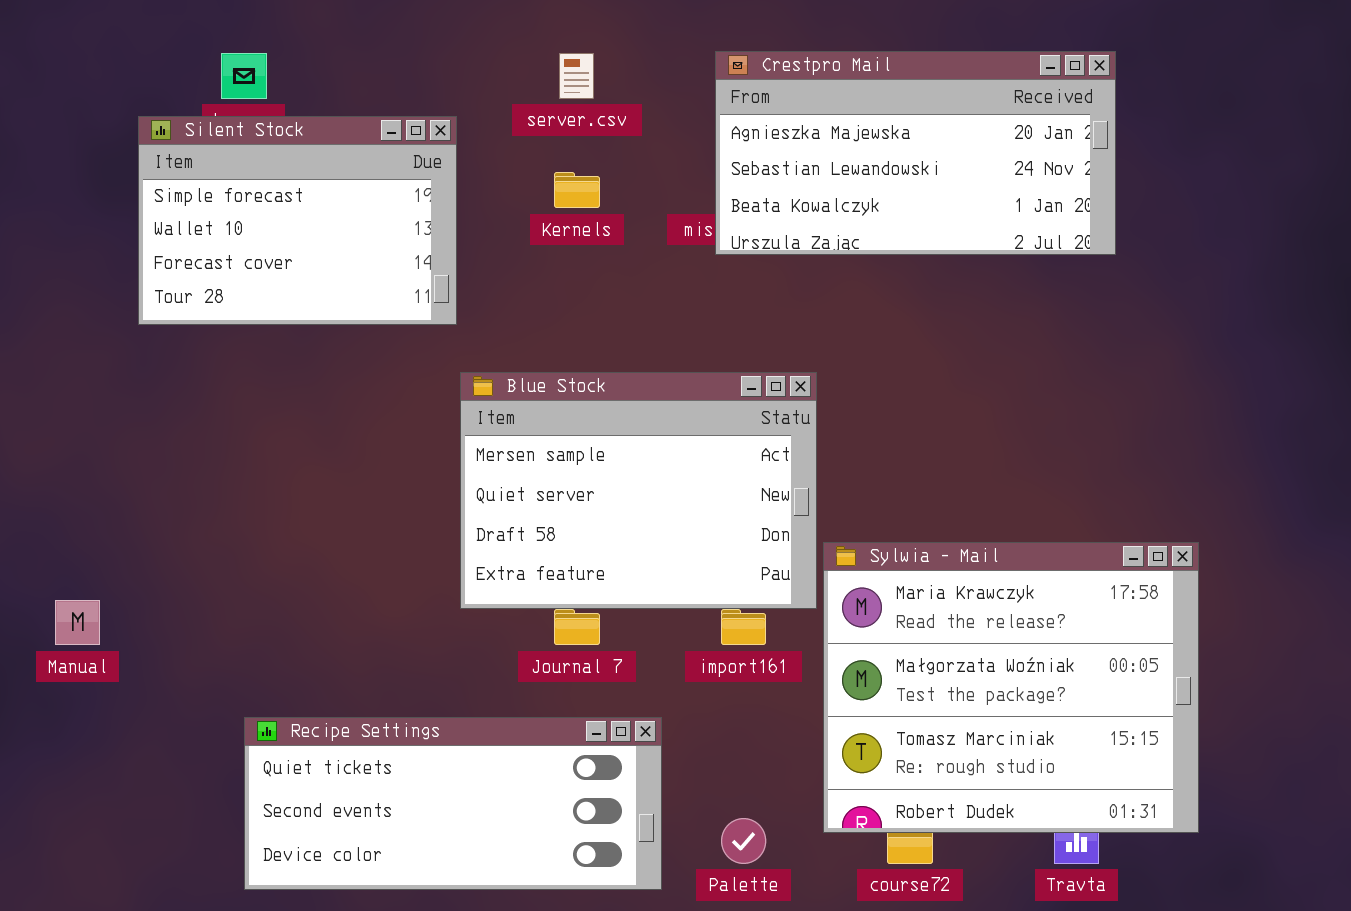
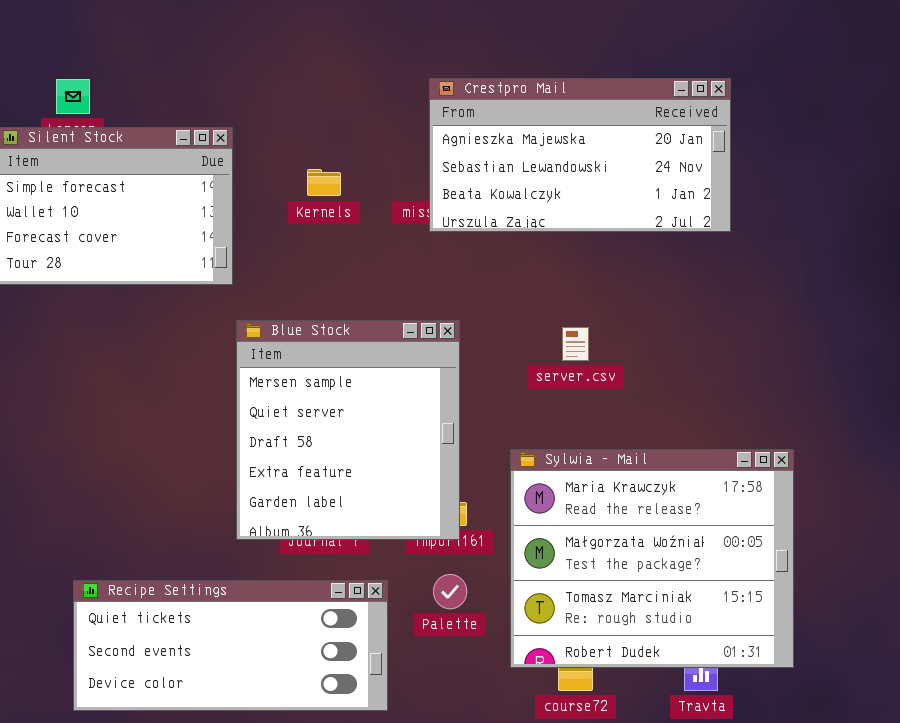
server.csv: [559,53,594,99] -> [562,327,589,361], moved
Blue Stock: [460,372,817,609] -> [236,320,460,540], resized
Palette: [721,818,766,864] -> [433,574,467,609], moved

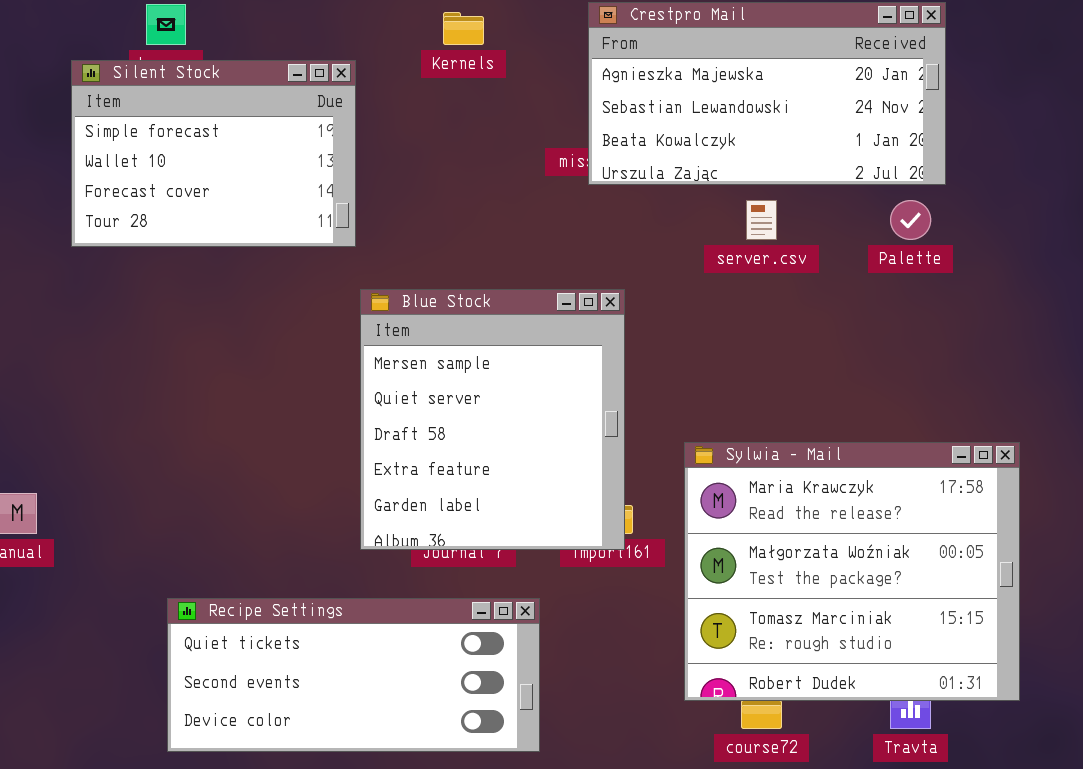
Kernels: [307,169,341,196] -> [443,12,484,45], moved
server.csv: [562,327,589,361] -> [746,200,777,240], moved
Palette: [433,574,467,609] -> [890,200,931,240], moved

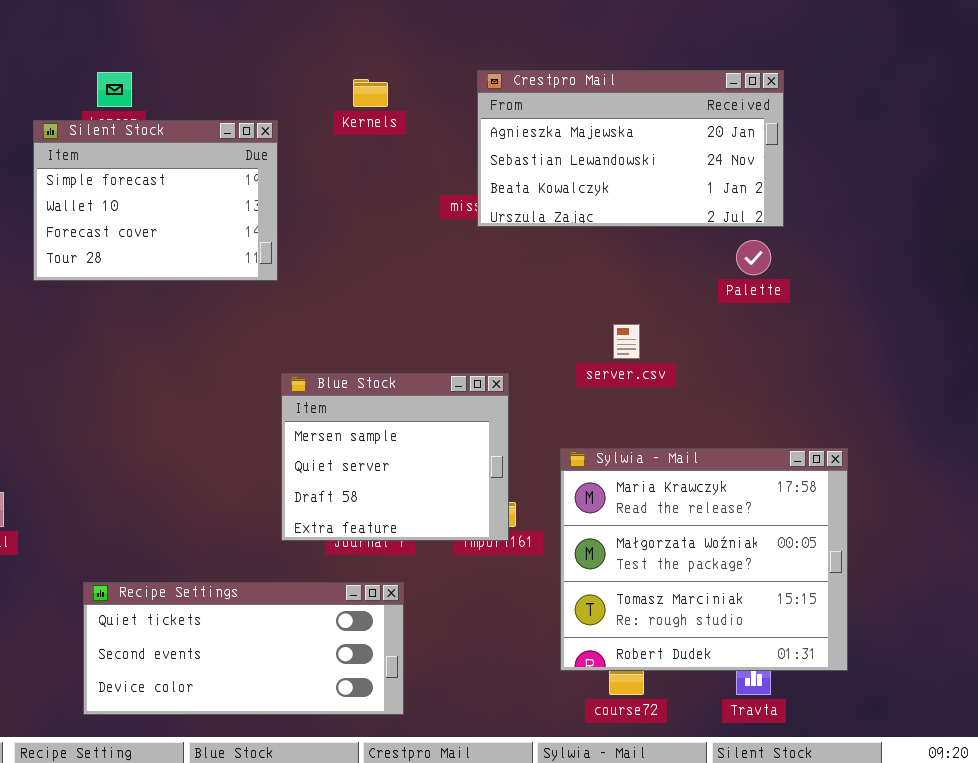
server.csv: [746,200,777,240] -> [613,324,640,359], moved
Blue Stock: [360,289,625,550] -> [281,373,509,541], resized
Recipe Settings: [167,598,540,752] -> [83,582,404,715], moved

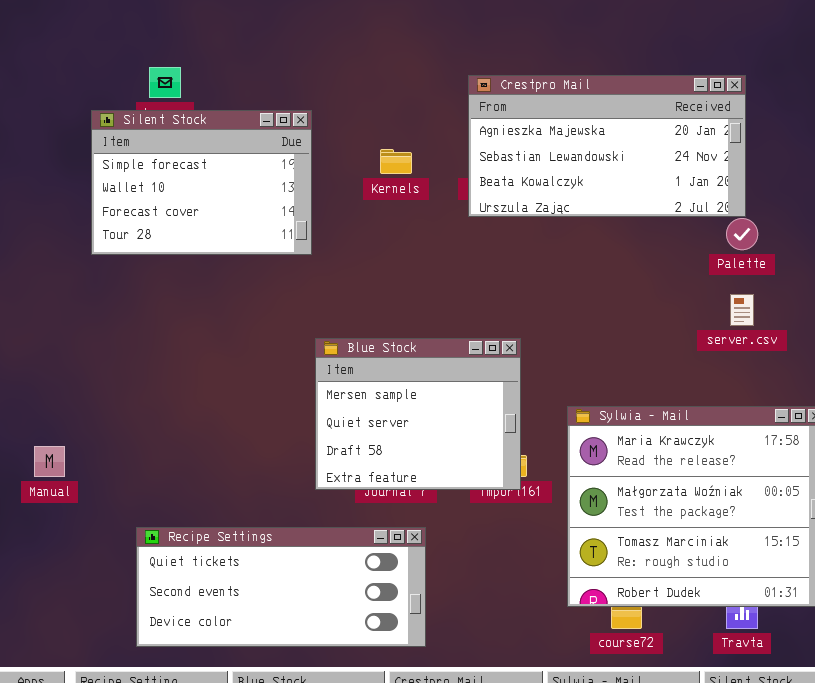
Crestpro Mail: [477,70,784,227] -> [468,75,746,217], moved
Kernels: [353,79,388,107] -> [380,149,412,174], moved
server.csv: [613,324,640,359] -> [730,294,754,326], moved

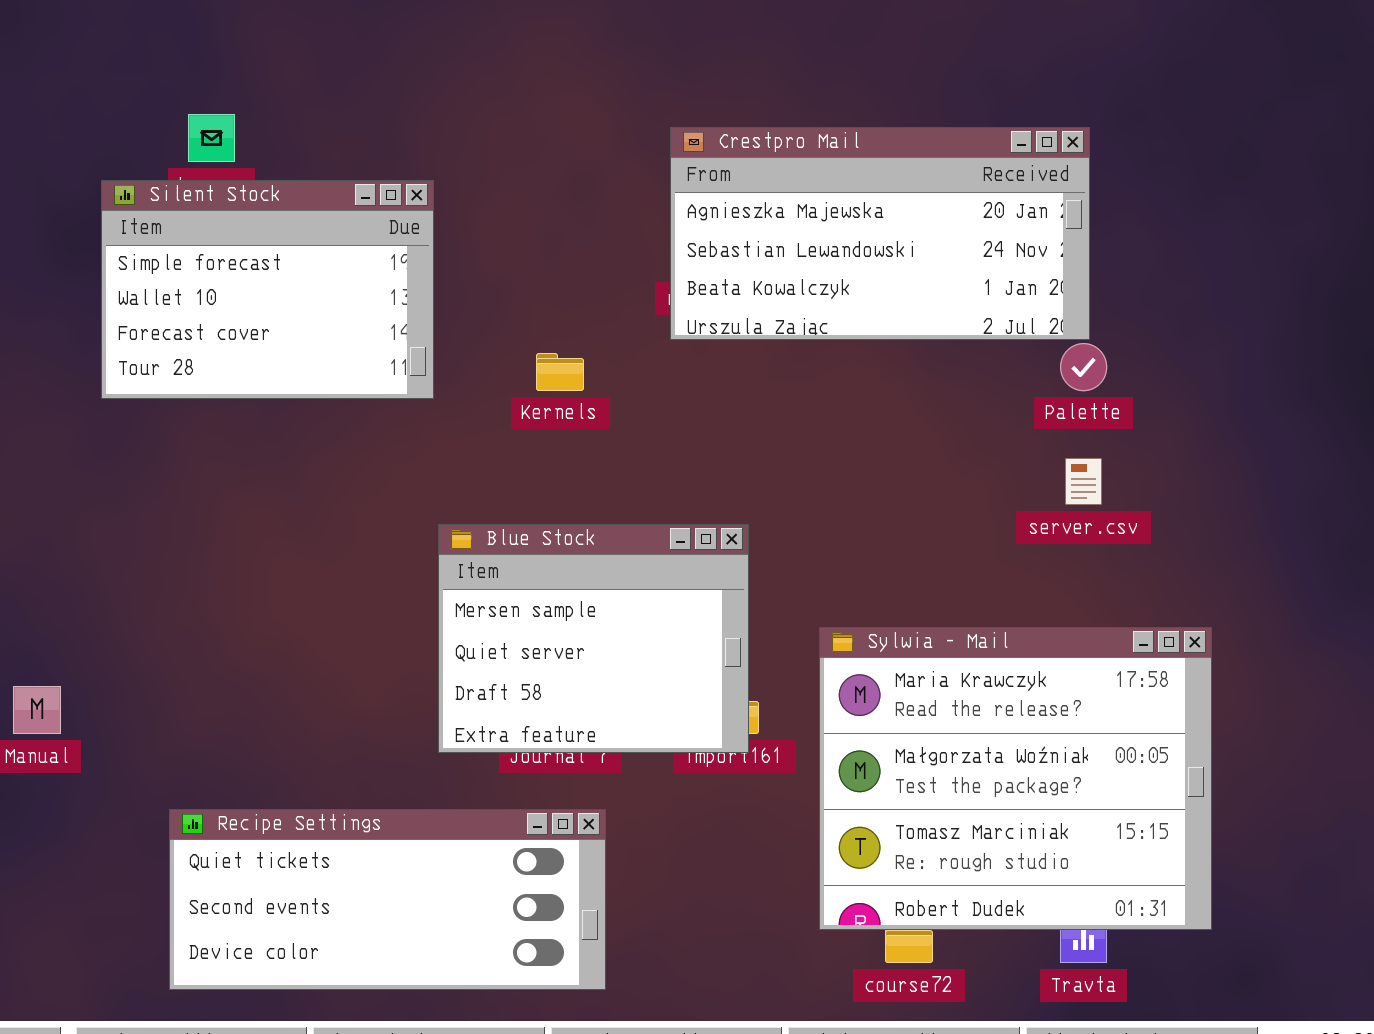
Kernels: [380,149,412,174] -> [536,353,584,391], moved

